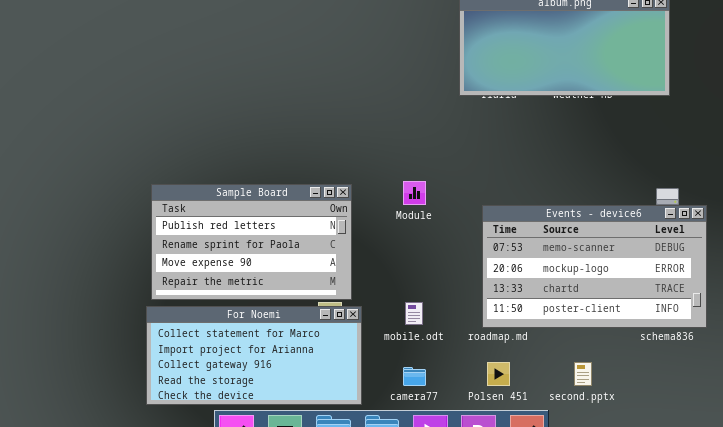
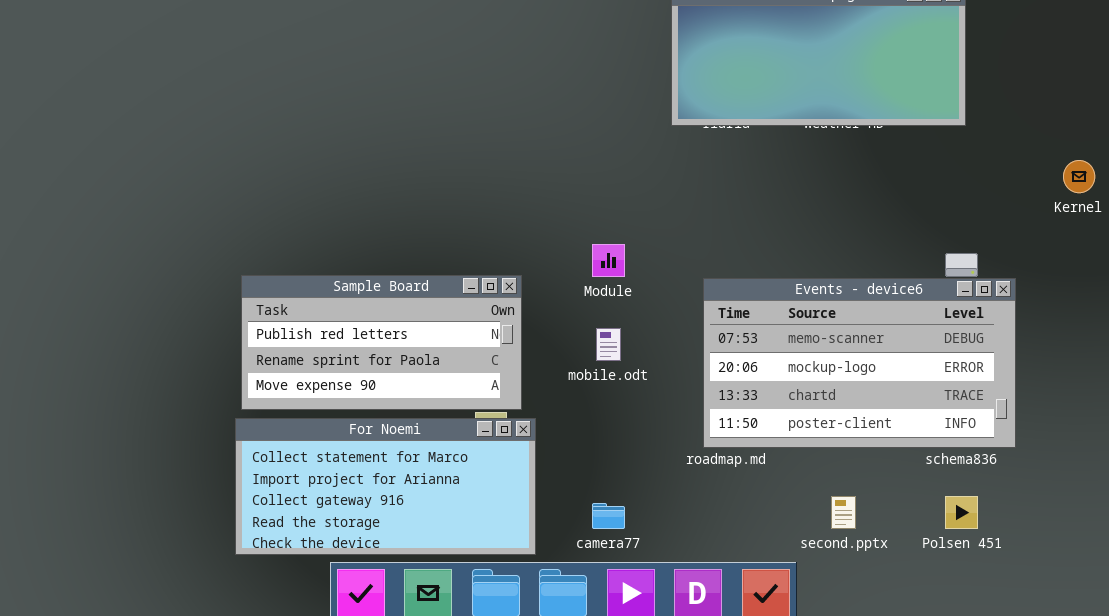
Sample Board: [151,184,352,300] -> [241,275,522,410], resized
mobile.odt: [405,302,423,325] -> [596,328,621,361], moved
Polsen 451: [487,362,510,386] -> [945,496,978,529], moved

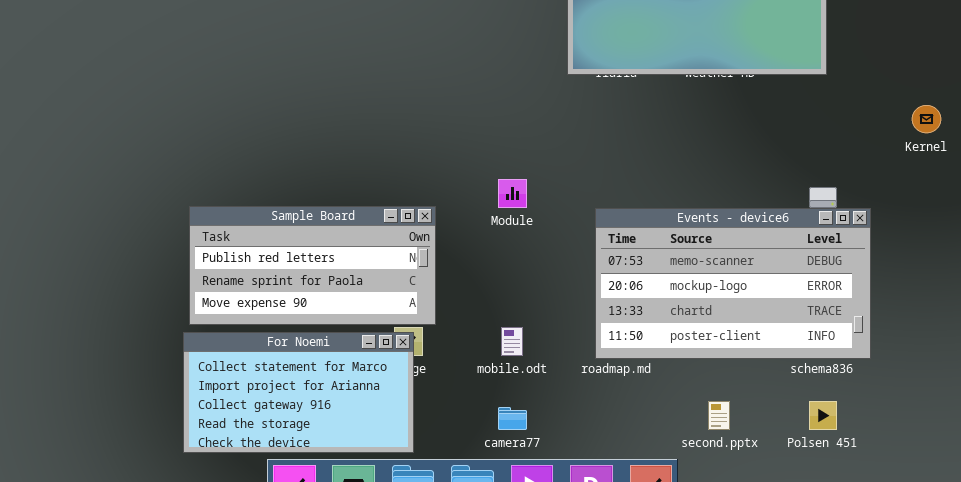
mobile.odt: [596,328,621,361] -> [501,327,523,356], moved
For Noemi: [235,418,536,555] -> [183,332,414,453], resized

